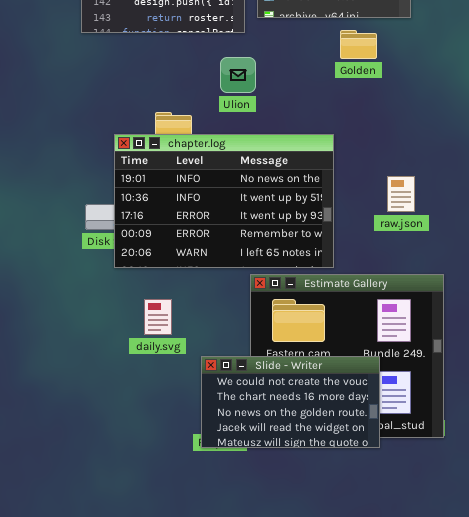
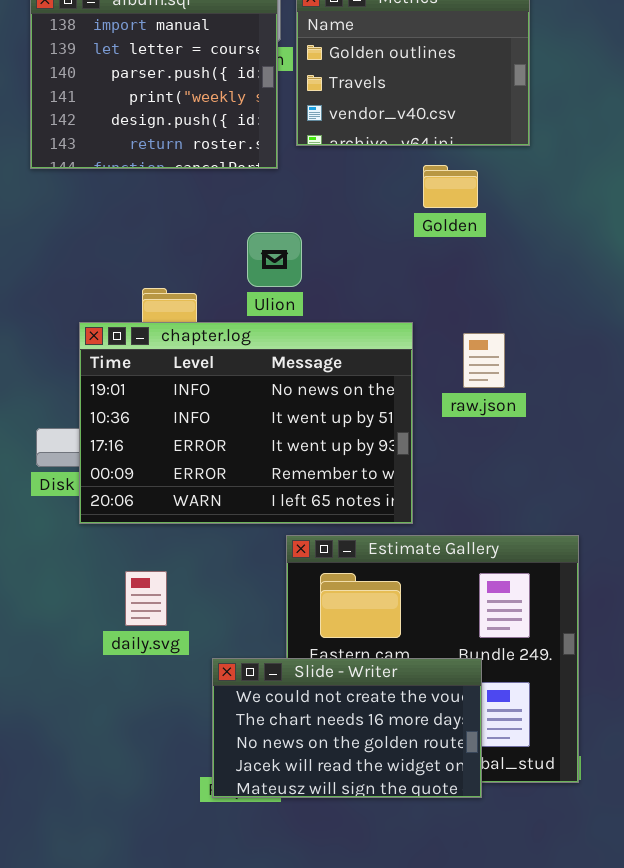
Ulion: [220,57,256,93] -> [247,232,302,287], moved
raw.json: [387,176,415,212] -> [463,333,505,388], moved

